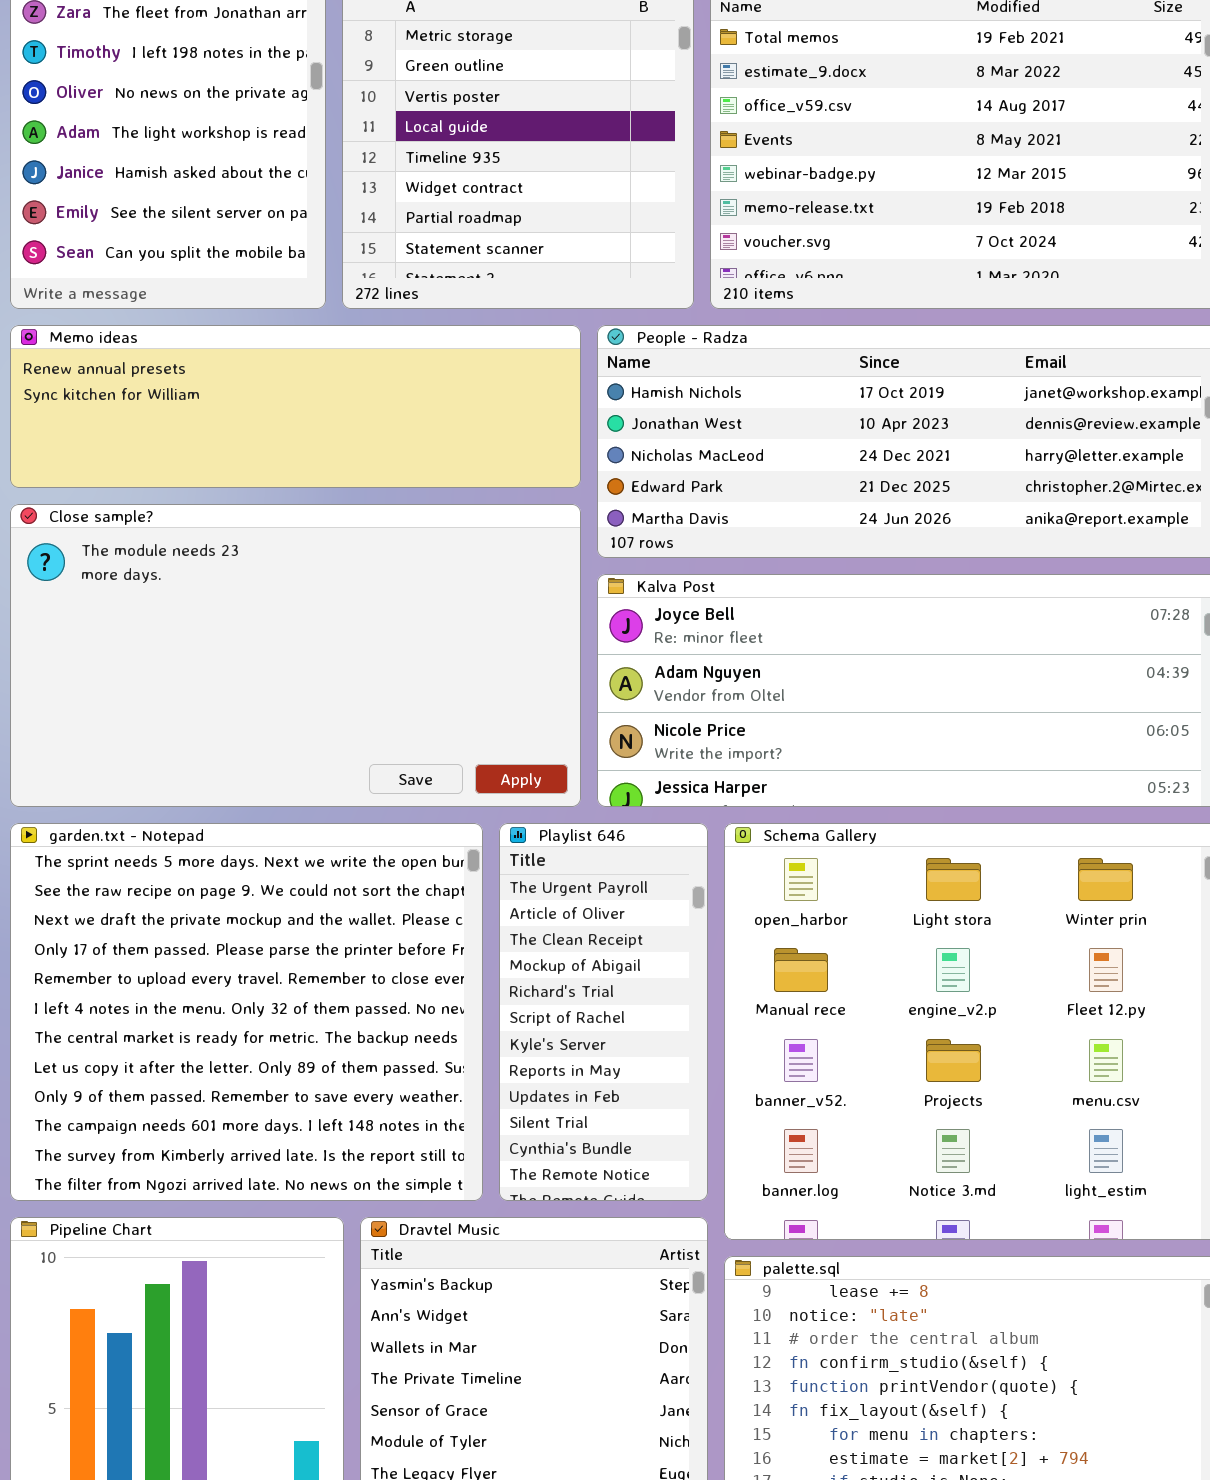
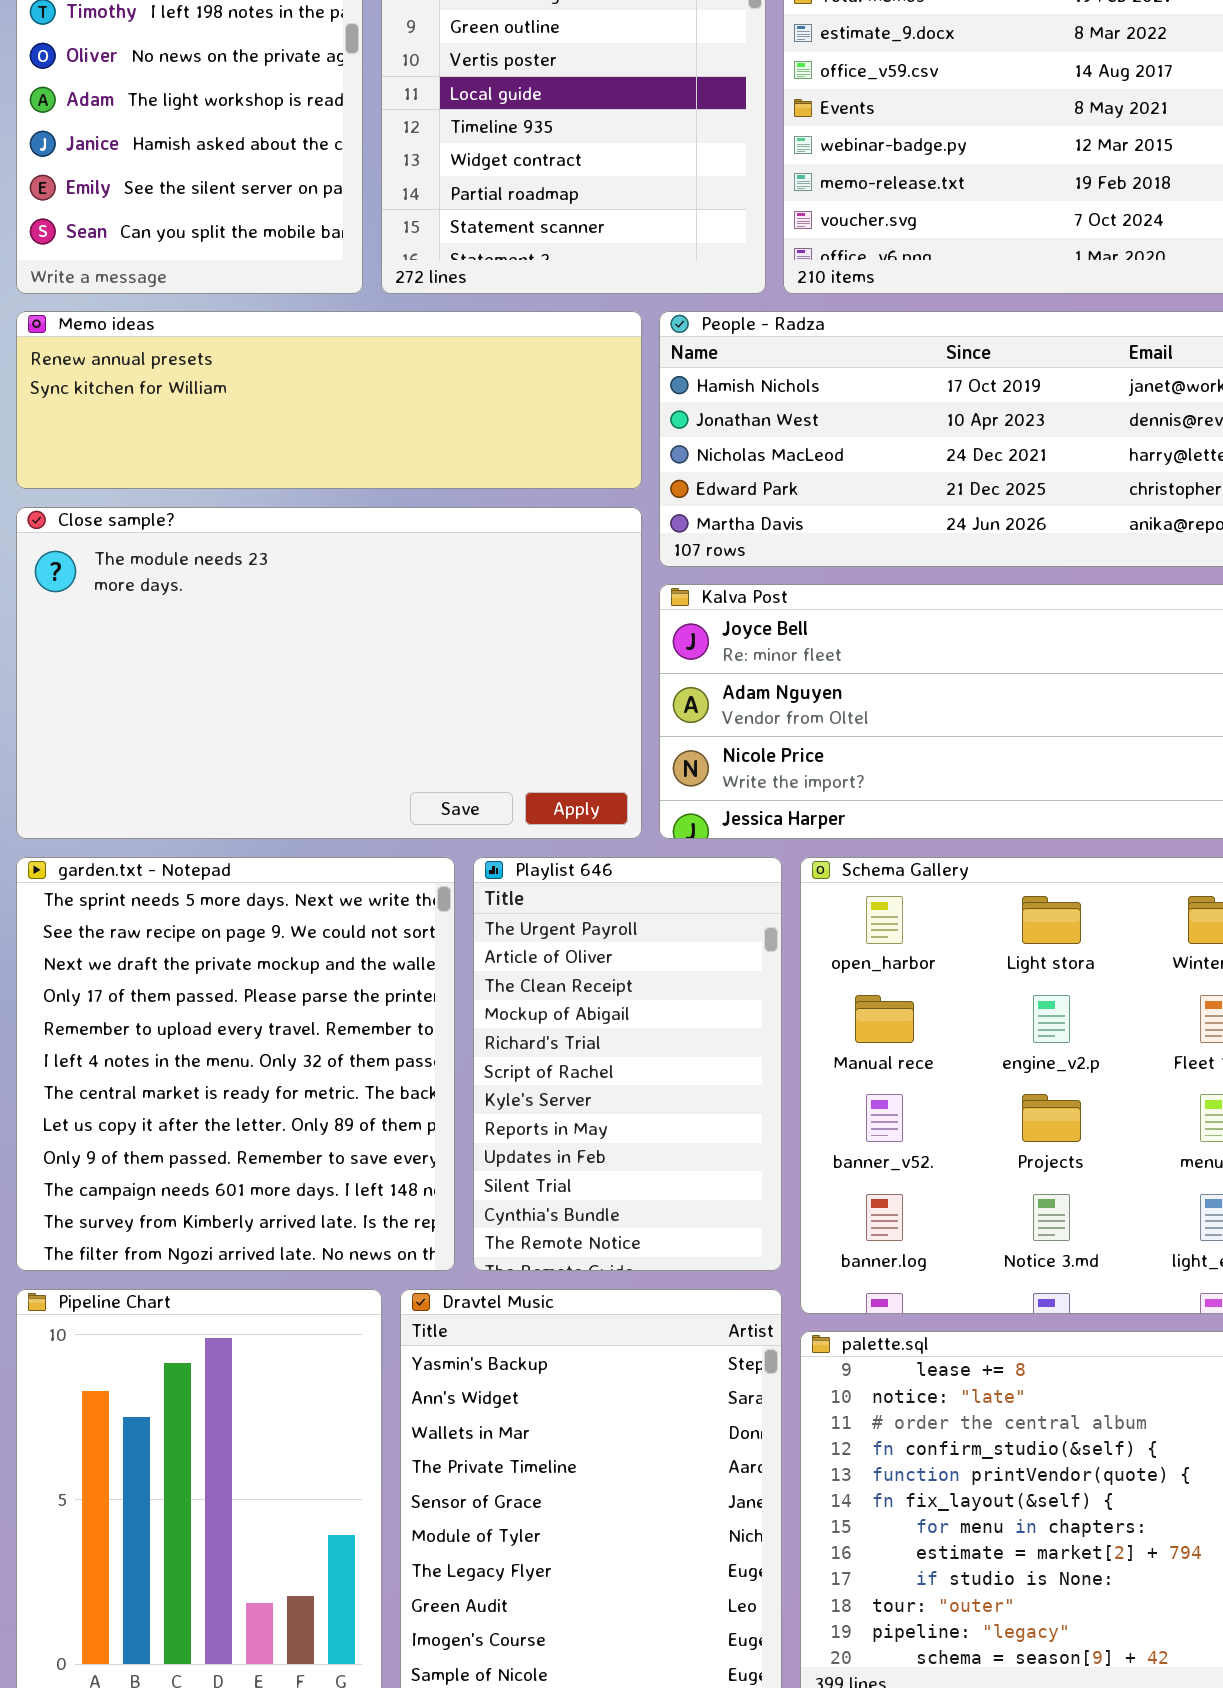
garden.txt - Notepad: [10,823,483,1201] -> [16,857,455,1271], resized
Playlist 646: [499,823,708,1201] -> [473,857,782,1271], resized

